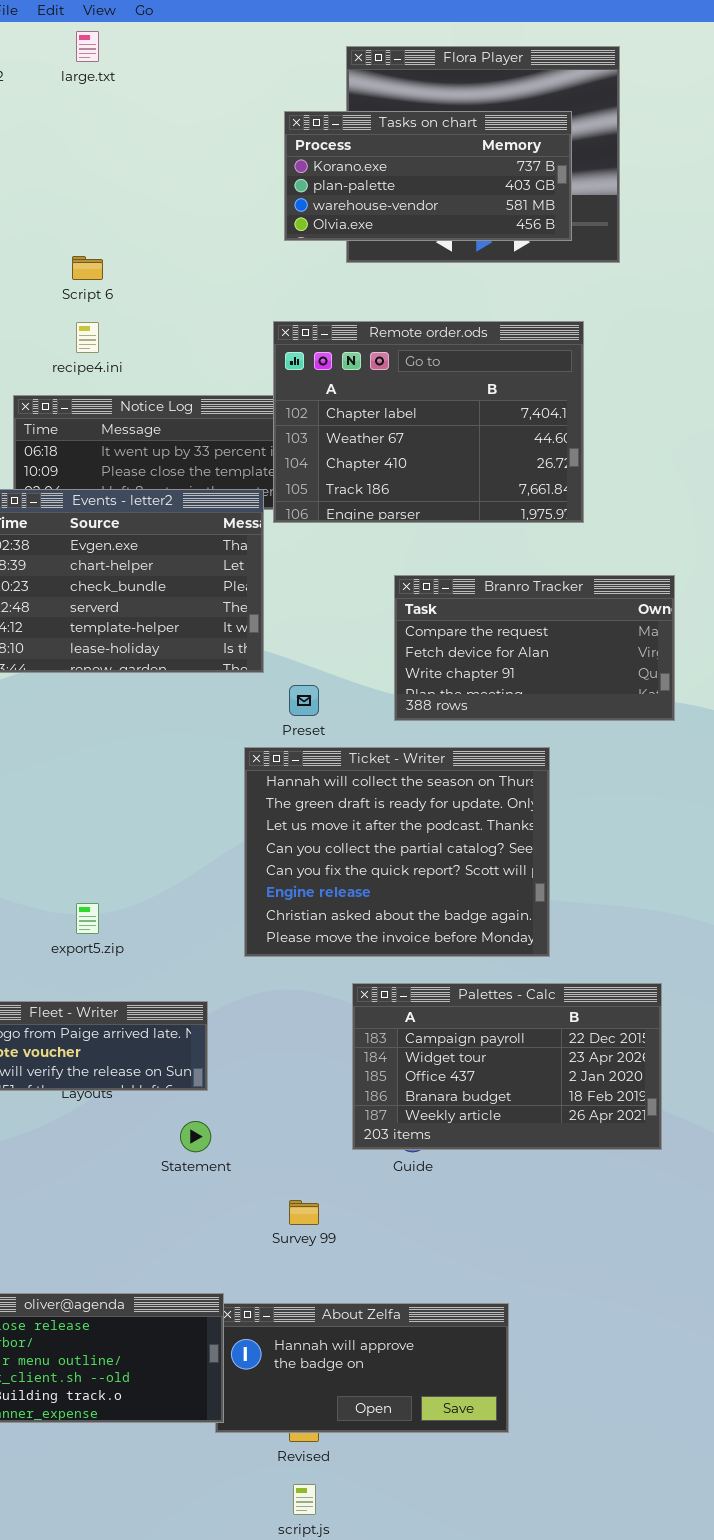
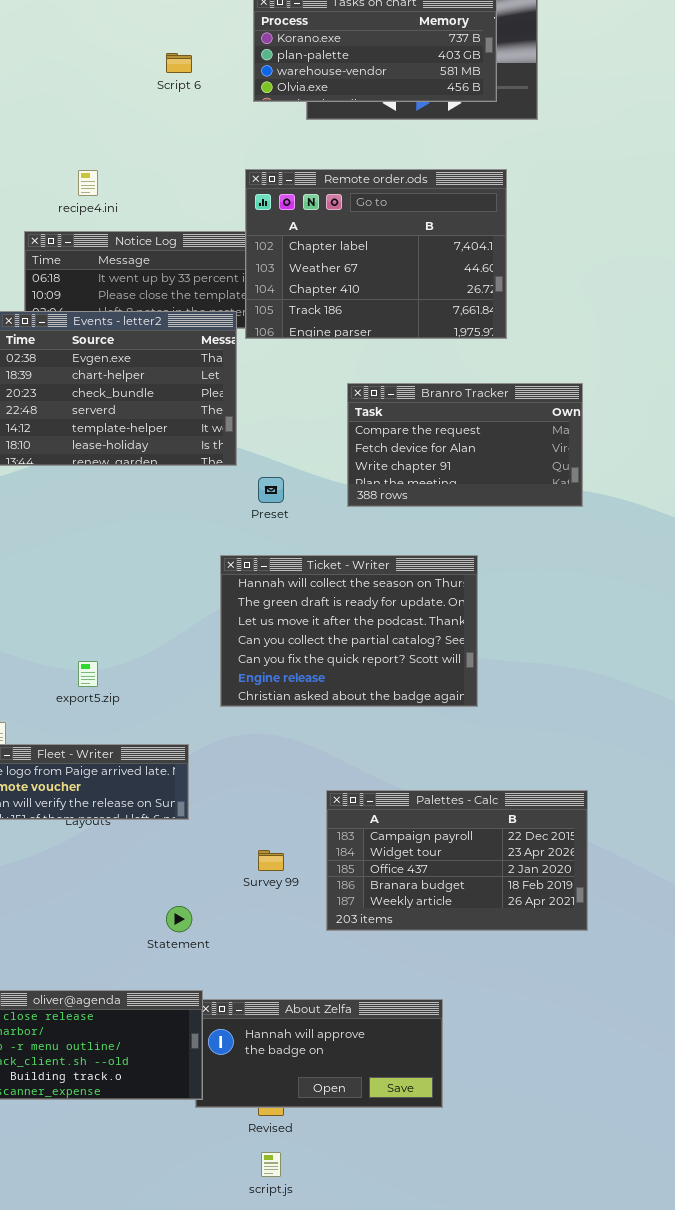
Script 6: [72,256,103,280] -> [166,53,192,73], moved
Ticket - Writer: [244,747,550,957] -> [220,555,478,707], resized
Palettes - Calc: [352,983,662,1150] -> [326,790,588,931], moved
Statement: [180,1121,211,1152] -> [166,906,192,932], moved
Survey 99: [289,1200,319,1225] -> [258,850,284,871], moved

